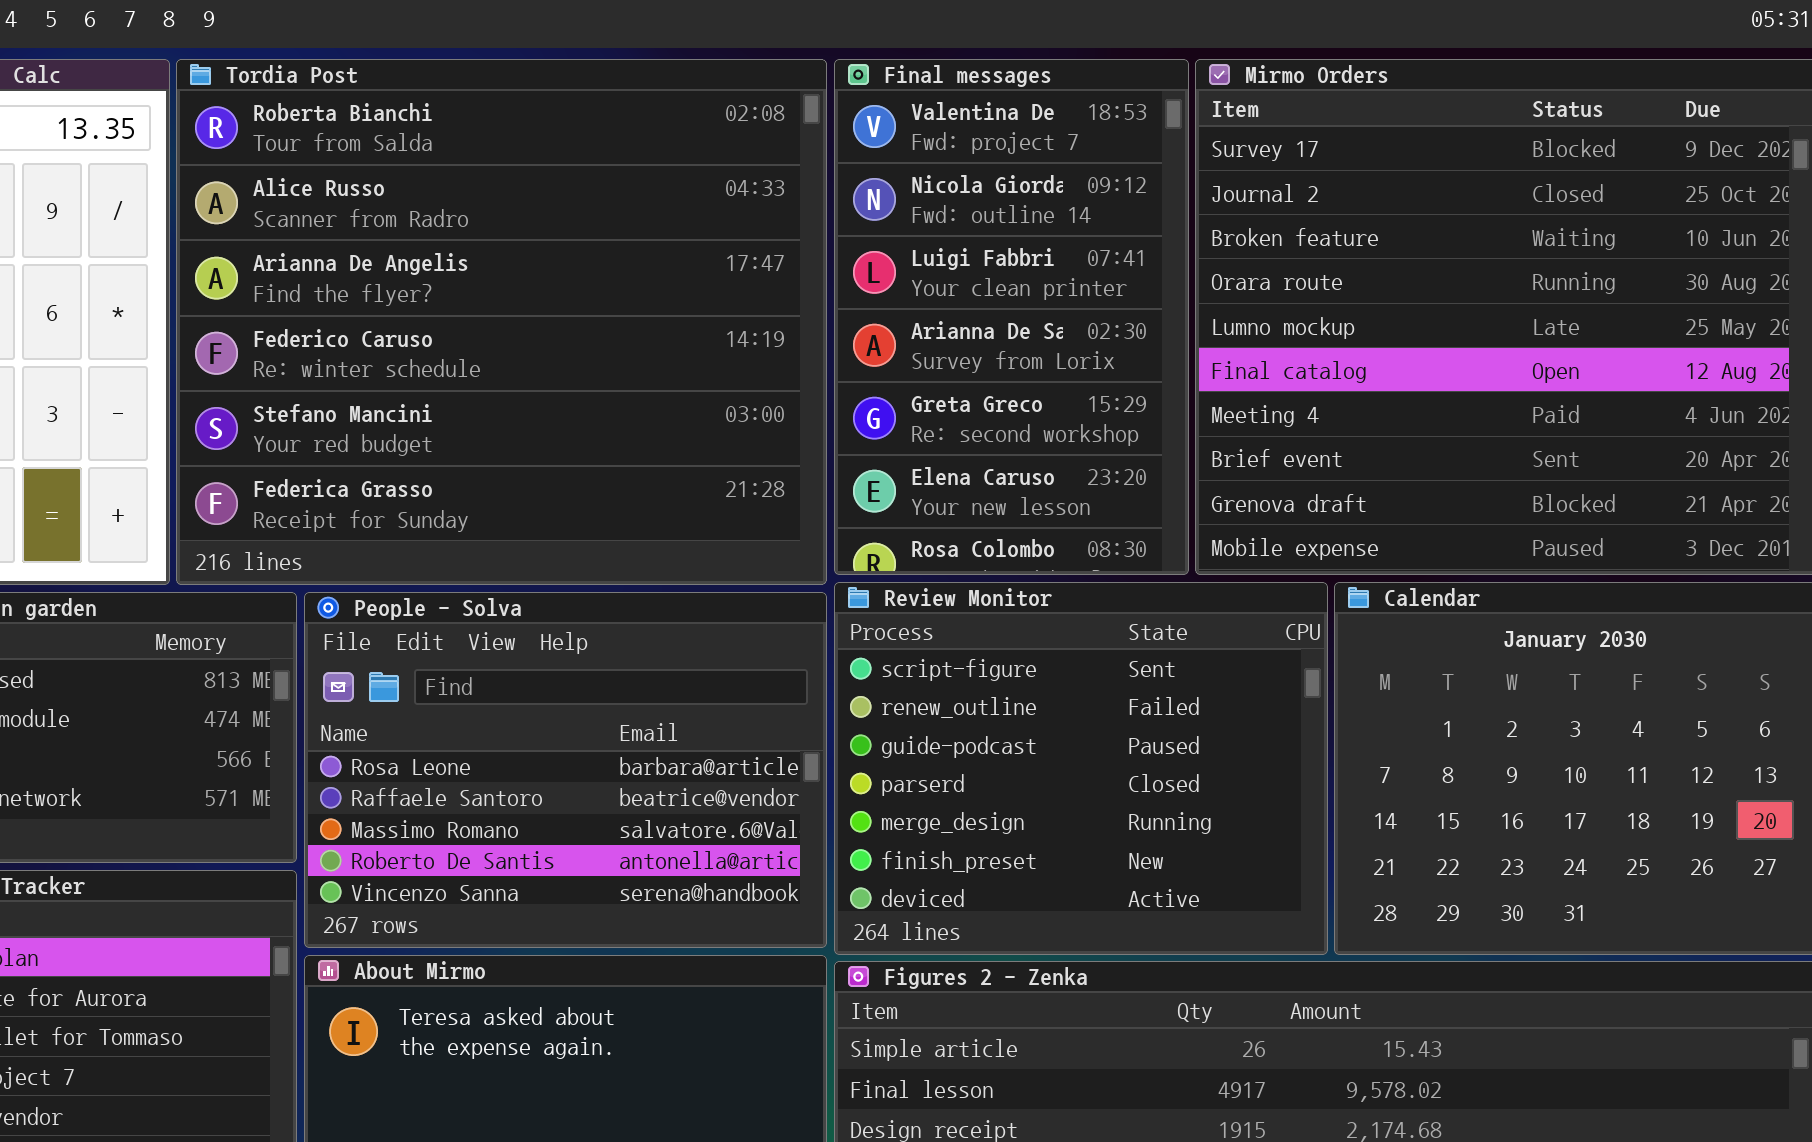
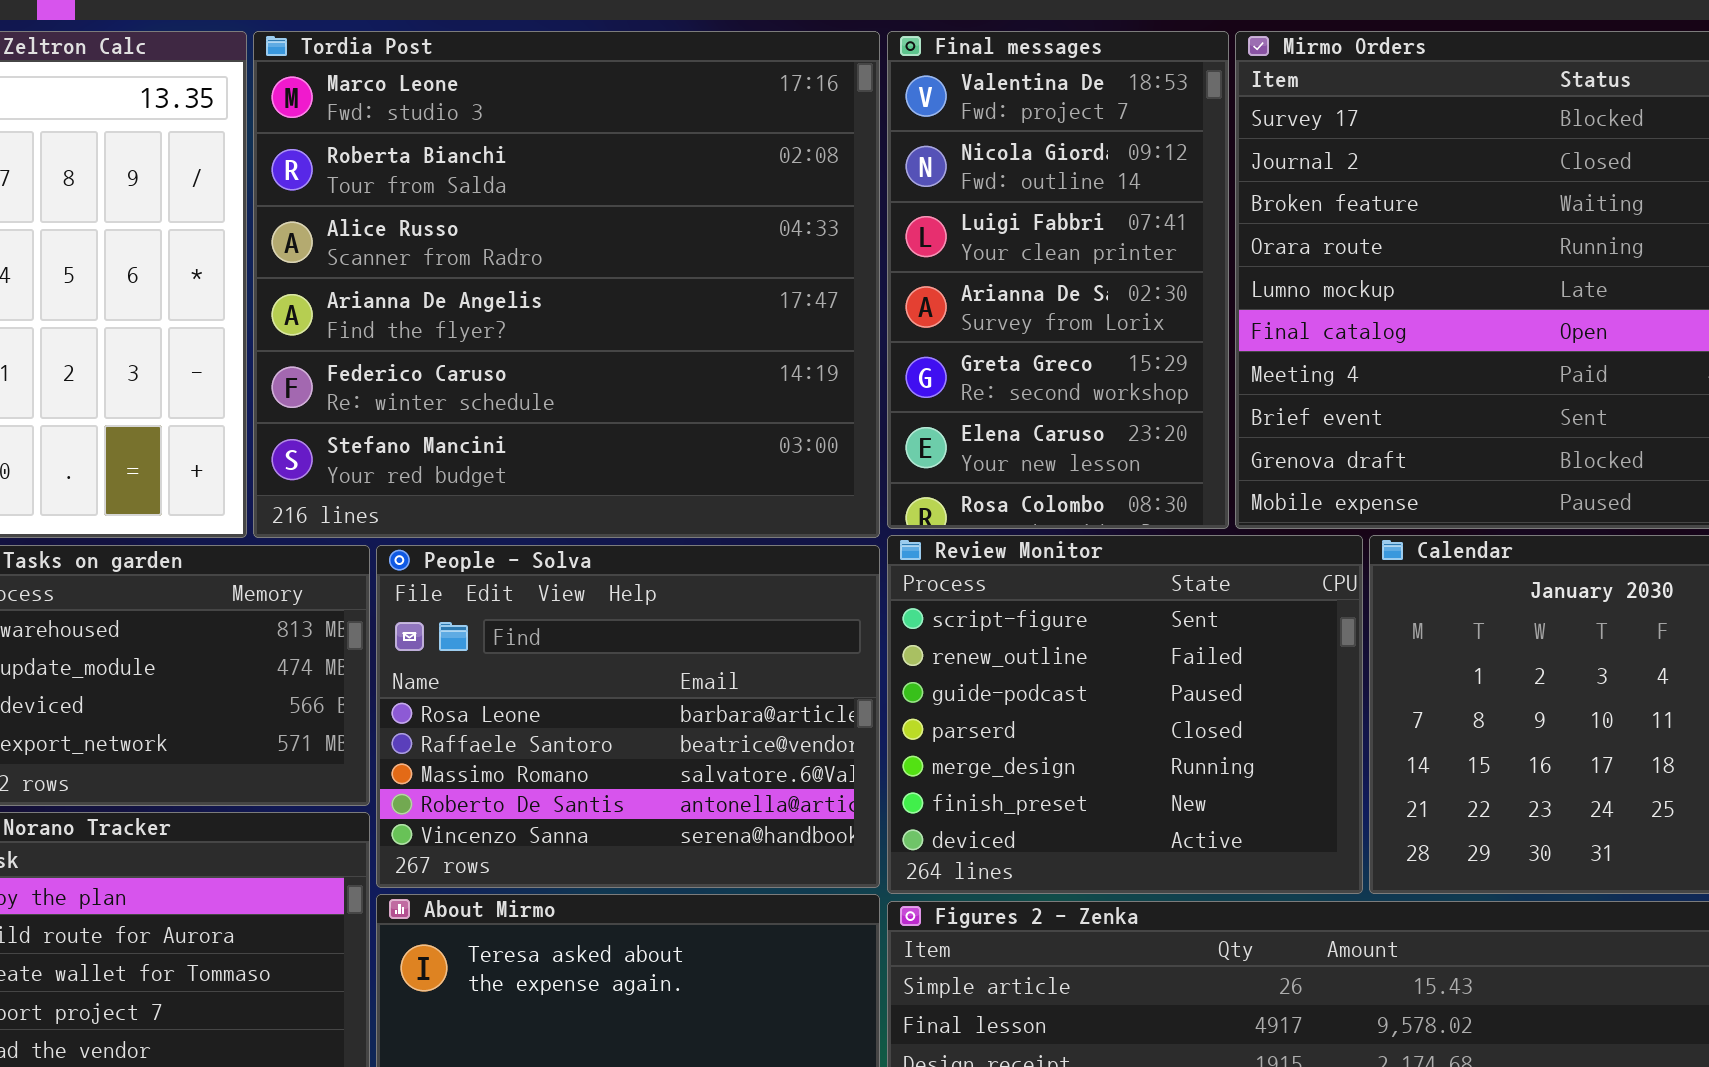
Tordia Post: [176,59,827,585] -> [253,31,880,538], scrolled up 1 row

